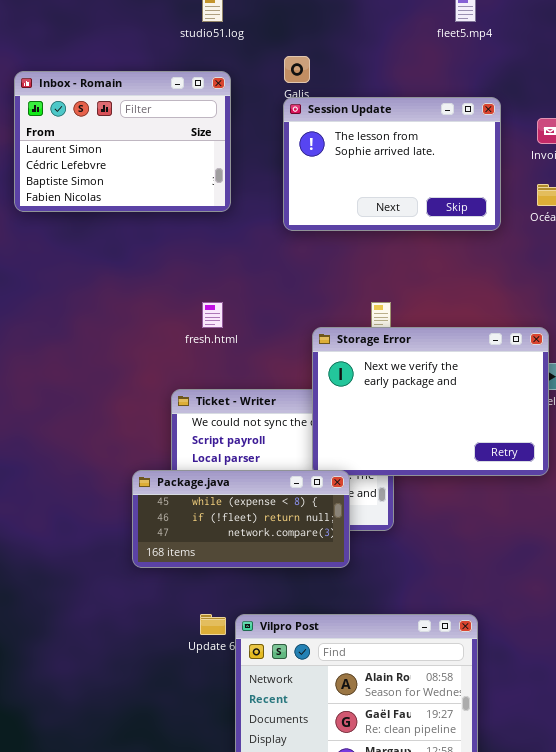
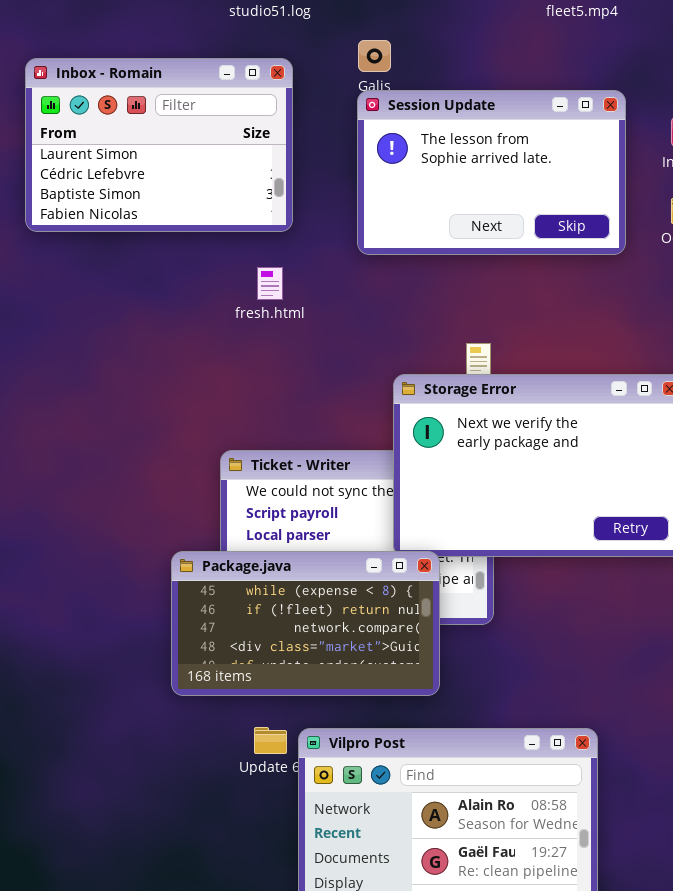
fresh.html: [202,302,223,328] -> [257,267,283,300], moved
Package.java: [132,470,350,568] -> [171,551,440,696], resized

